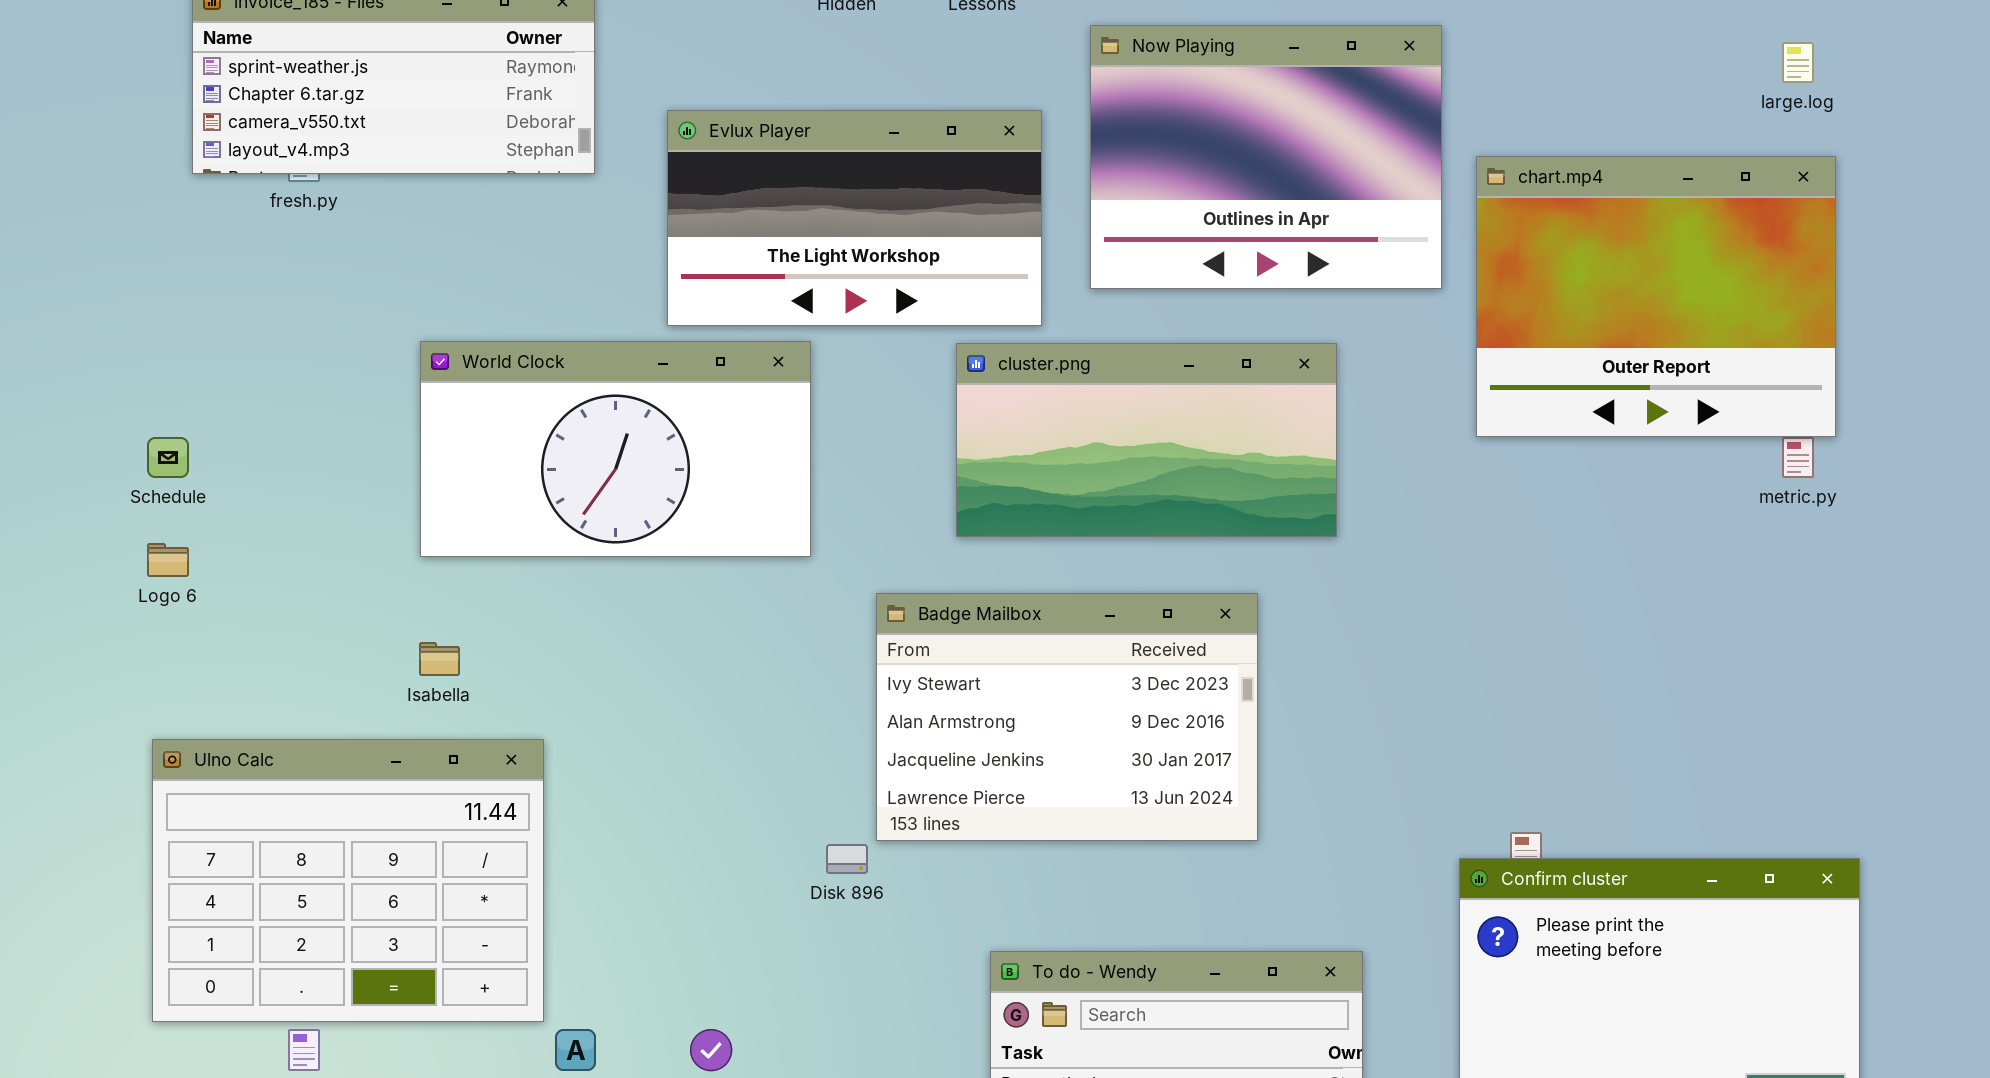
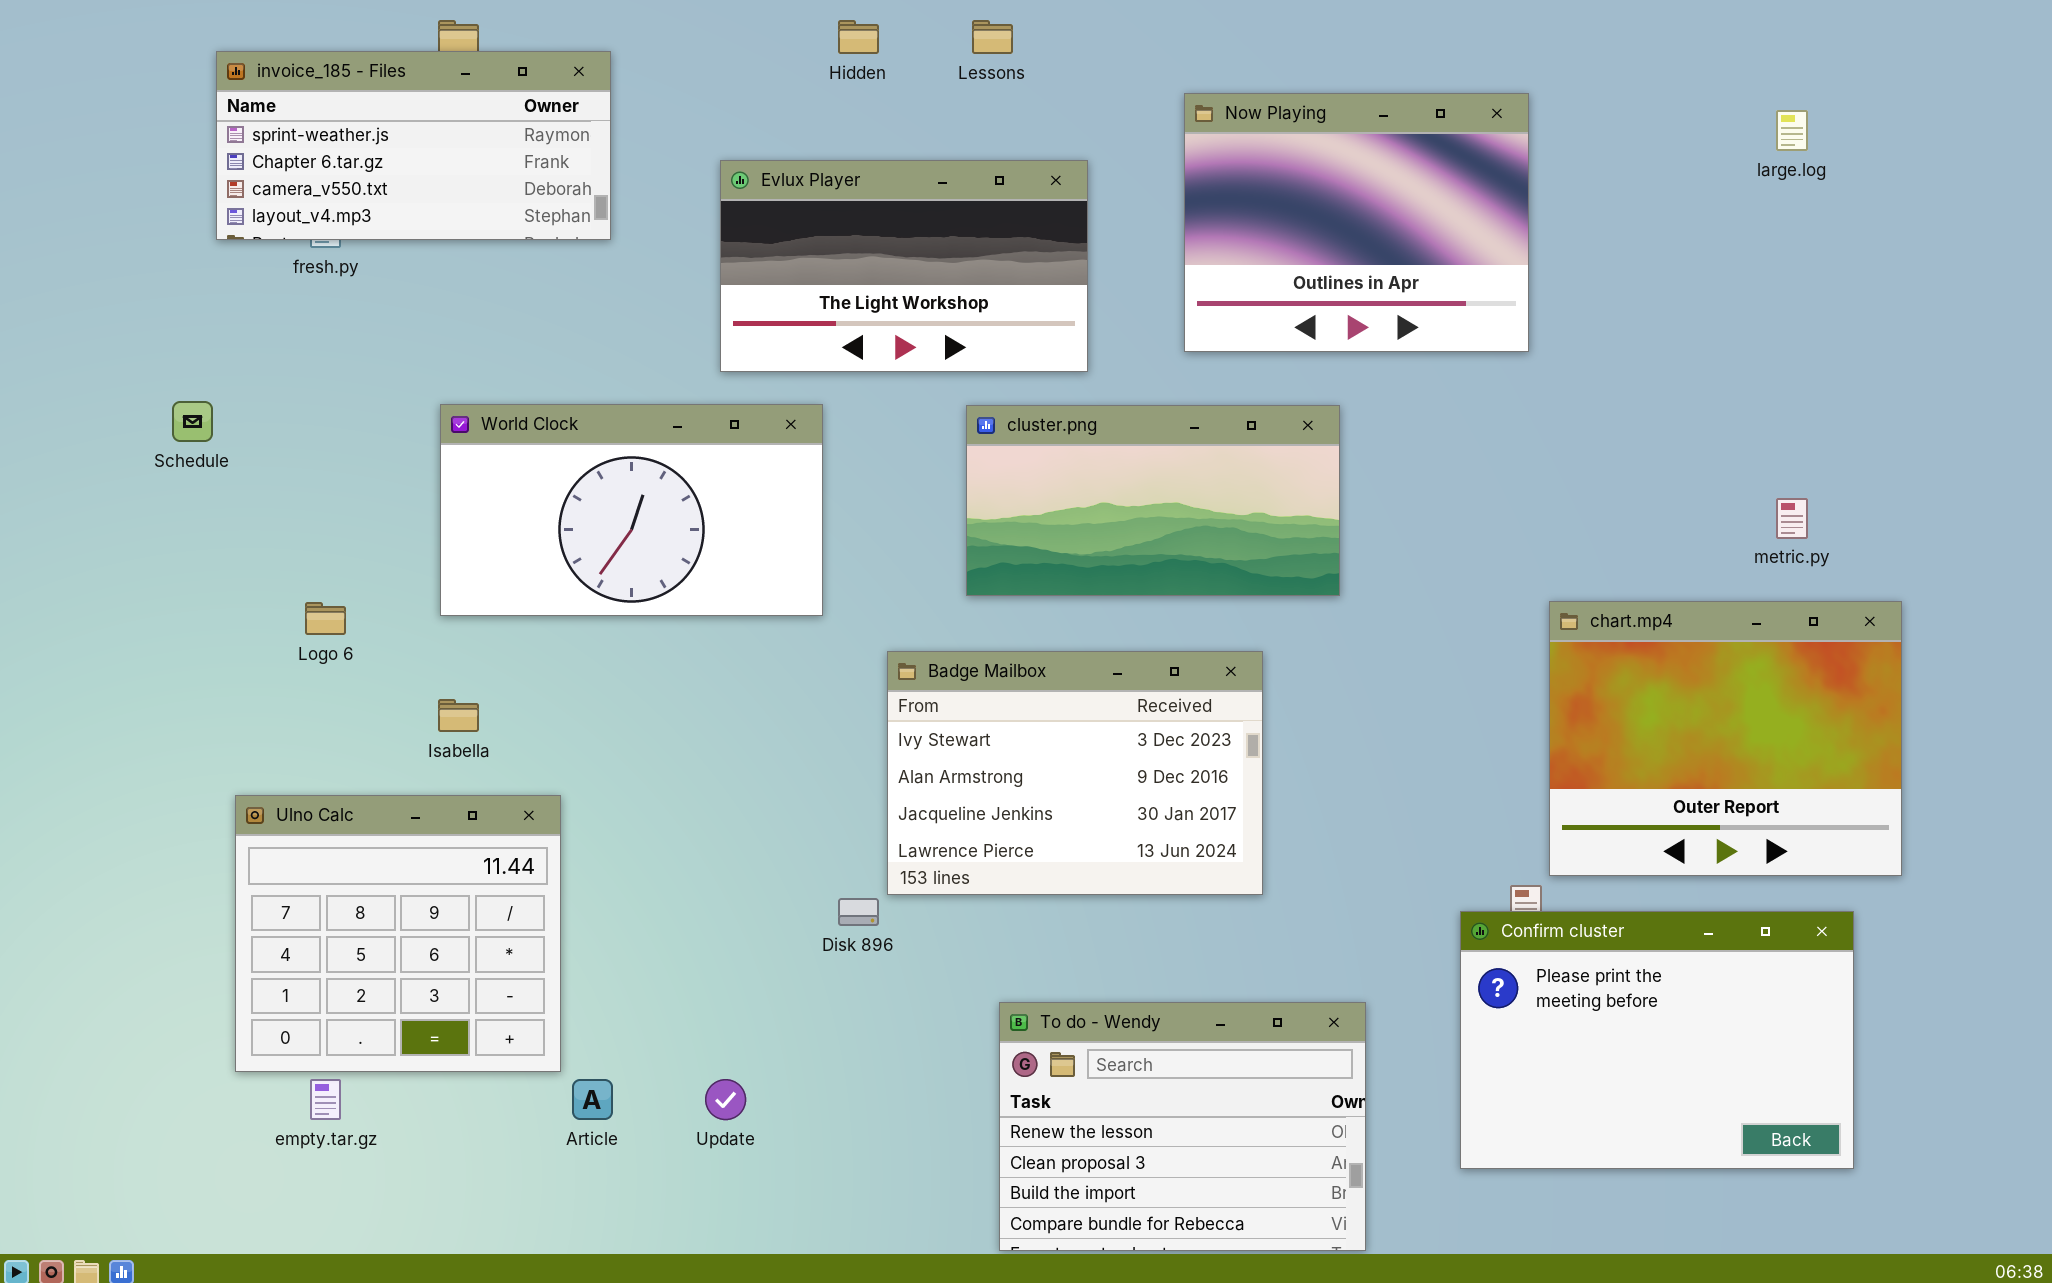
Now Playing: [1090,25,1442,289] -> [1184,93,1529,352], moved
Evlux Player: [667,110,1042,326] -> [720,160,1088,372], moved
chart.mp4: [1476,156,1836,437] -> [1549,601,1902,876], moved
Schedule: [147,437,189,478] -> [172,401,213,442], moved
Logo 6: [147,543,189,577] -> [305,602,346,635], moved
Ulno Calc: [152,739,544,1022] -> [235,795,561,1072], resized

